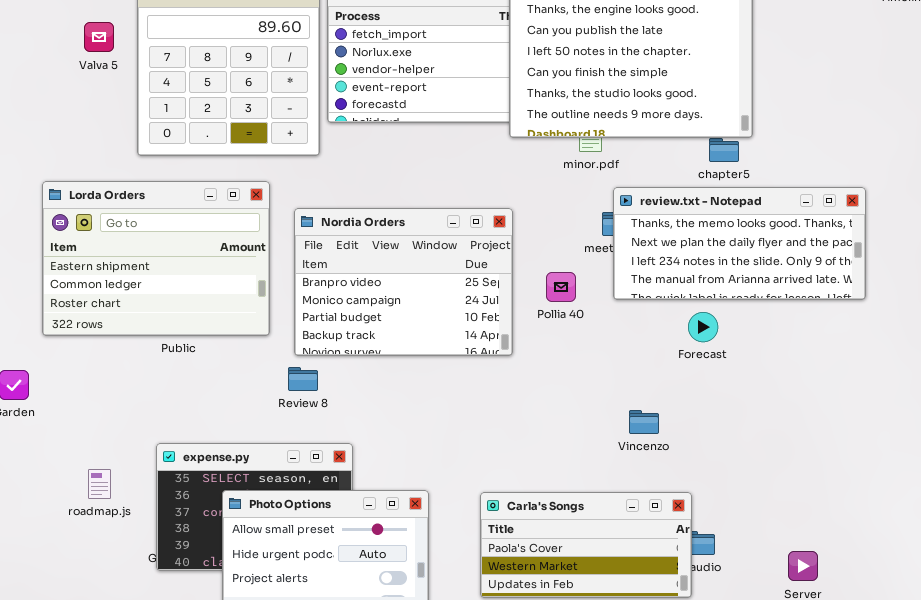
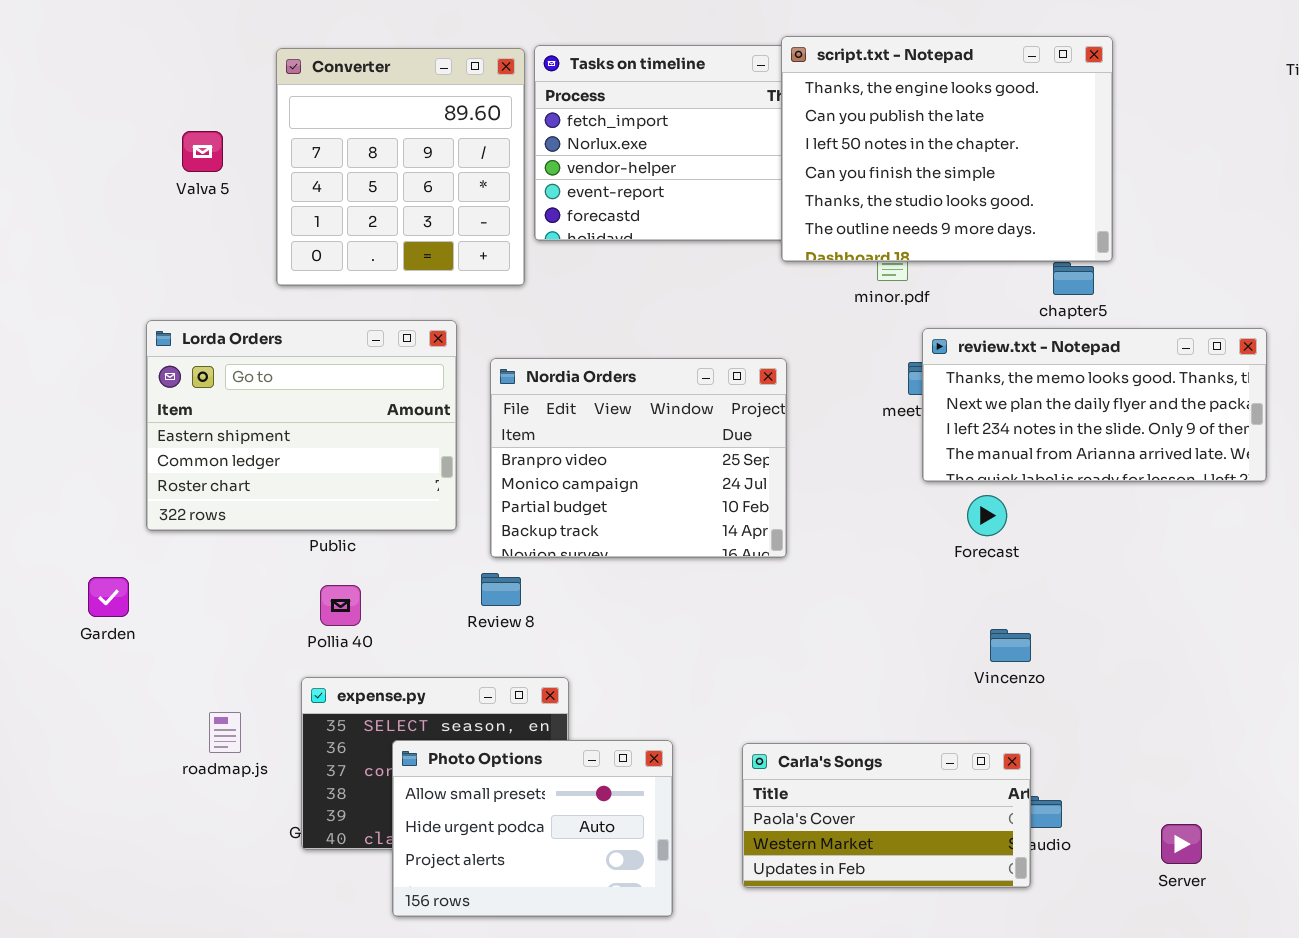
Valva 5: [84,22,114,52] -> [182,131,223,172], moved
Pollia 40: [546,272,576,302] -> [320,585,361,626], moved
Forecast: [688,312,718,342] -> [967,495,1007,536], moved
Vincenzo: [629,410,659,434] -> [990,629,1031,662], moved

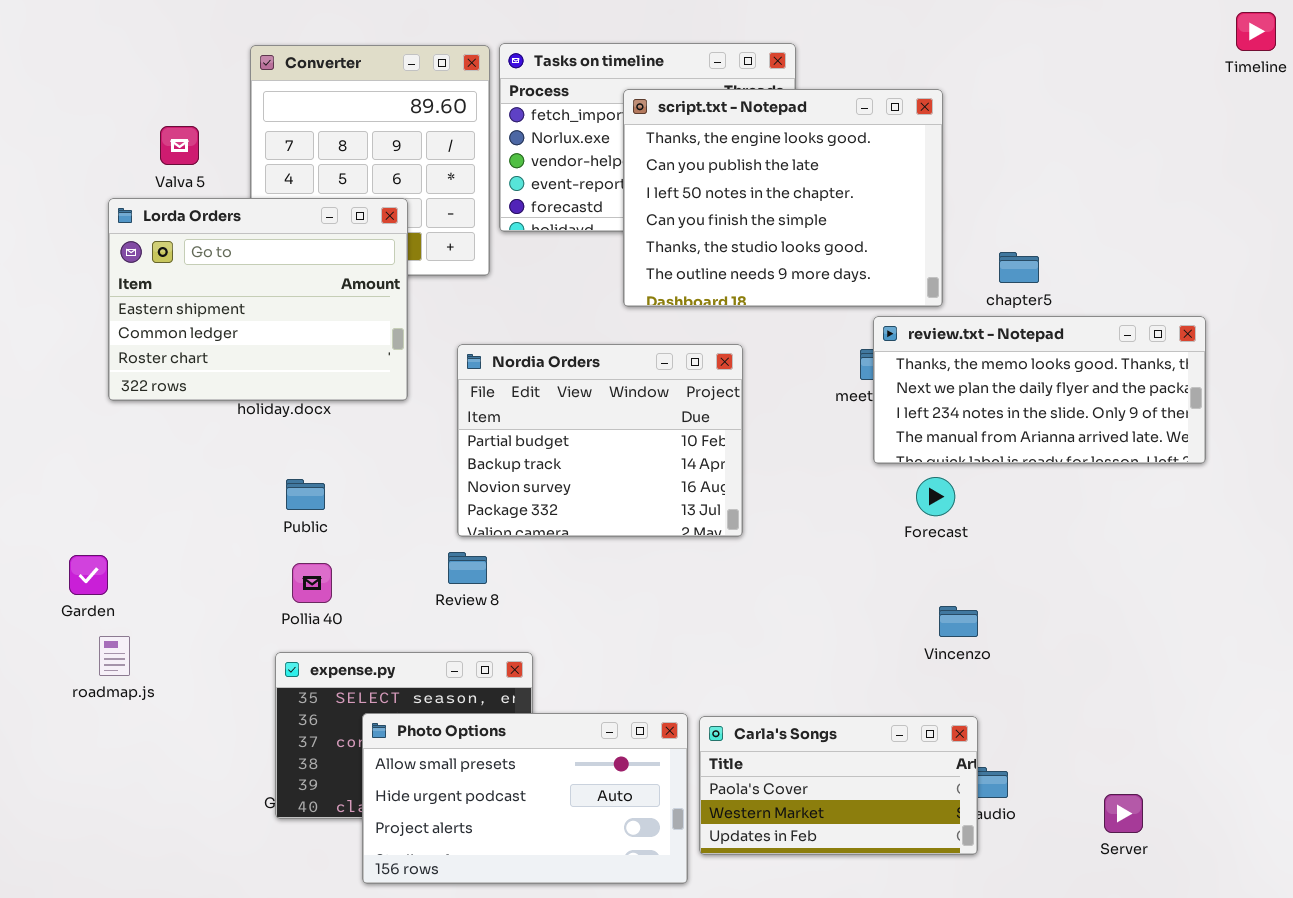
script.txt - Notepad: [781,36,1113,262] -> [623,89,943,307], moved
Lorda Orders: [146,320,457,531] -> [108,198,408,401], moved
Nordia Orders: [490,358,787,558] -> [457,344,743,537], scrolled down 2 rows
roadmap.js: [209,712,241,753] -> [99,636,130,676], moved
Photo Options: [392,740,673,917] -> [362,713,688,884], resized

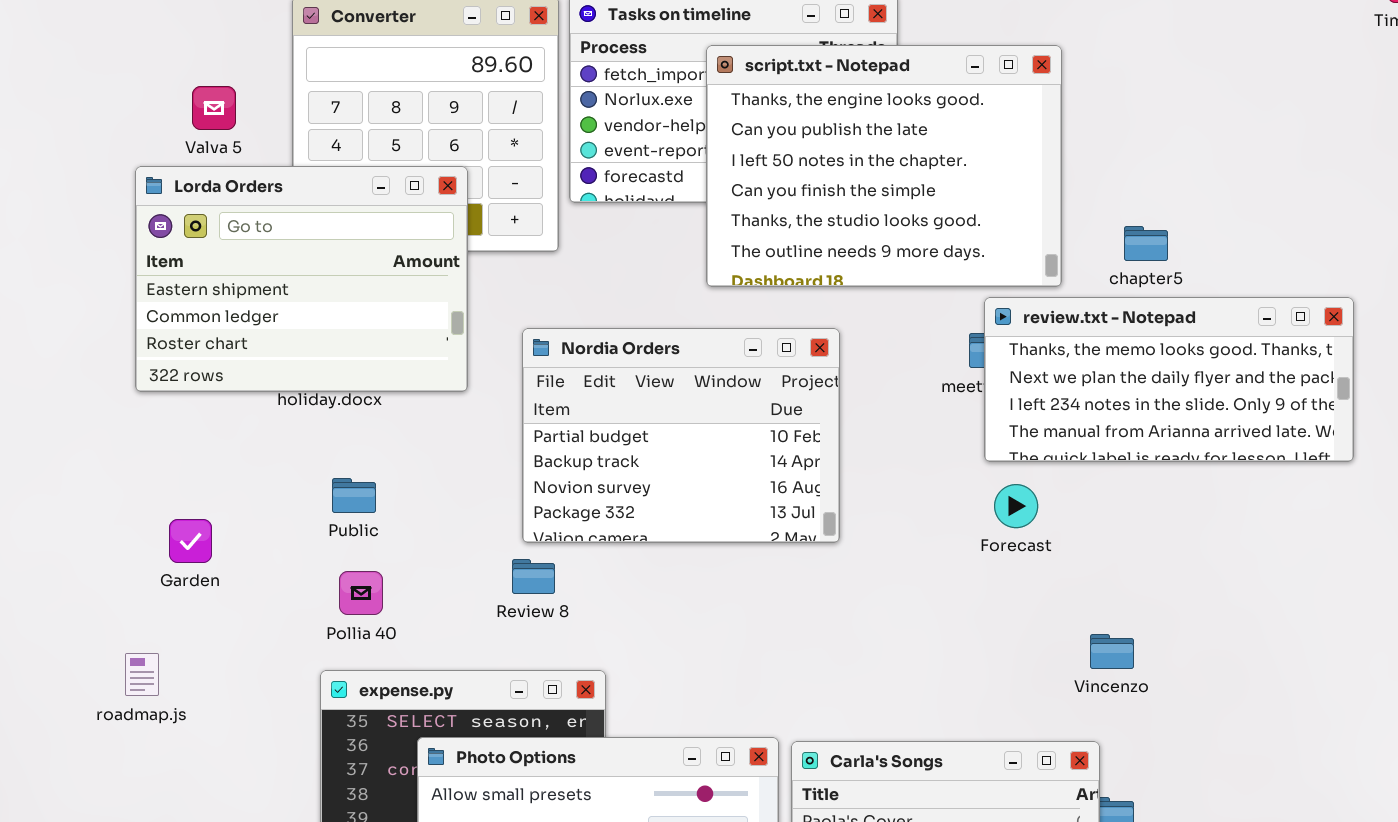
Forecast: [916,477,955,516] -> [994,484,1038,528], moved
Garden: [69,555,108,595] -> [169,519,212,563], moved
Vincenzo: [939,606,978,637] -> [1090,634,1134,669], moved

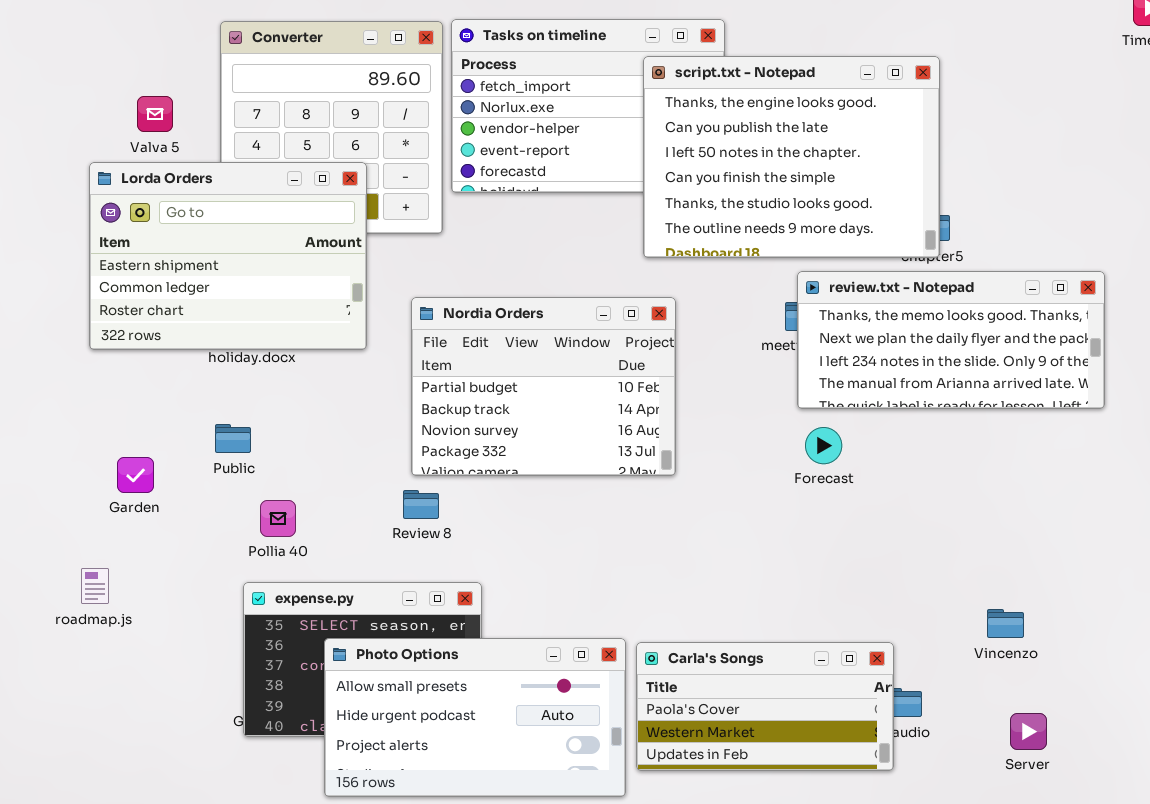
script.txt - Notepad: [706,45,1062,287] -> [643,56,940,258], moved
Public: [332,478,376,513] -> [215,424,251,453], moved
Vincenzo: [1090,634,1134,669] -> [987,609,1024,638], moved

